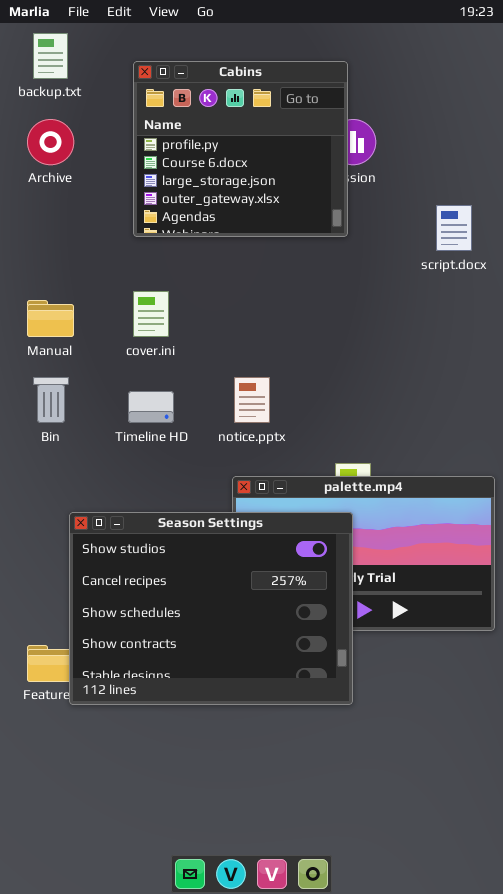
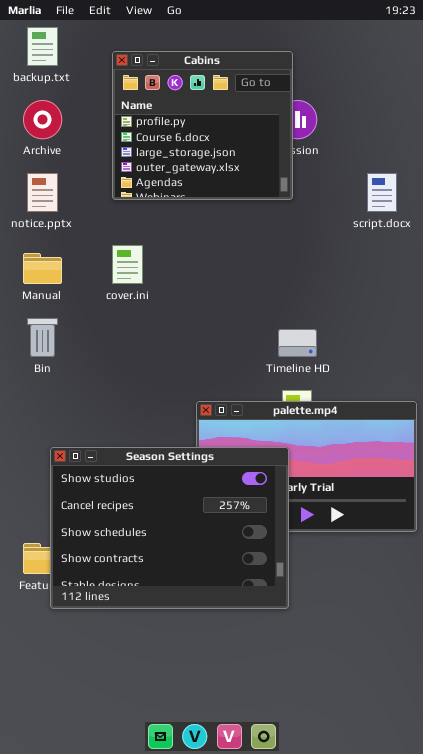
notice.pptx: [234,377,270,423] -> [27,173,58,212], moved
Timeline HD: [128,391,174,423] -> [278,329,317,357], moved
Season Settings: [69,512,353,705] -> [50,447,289,609], moved

